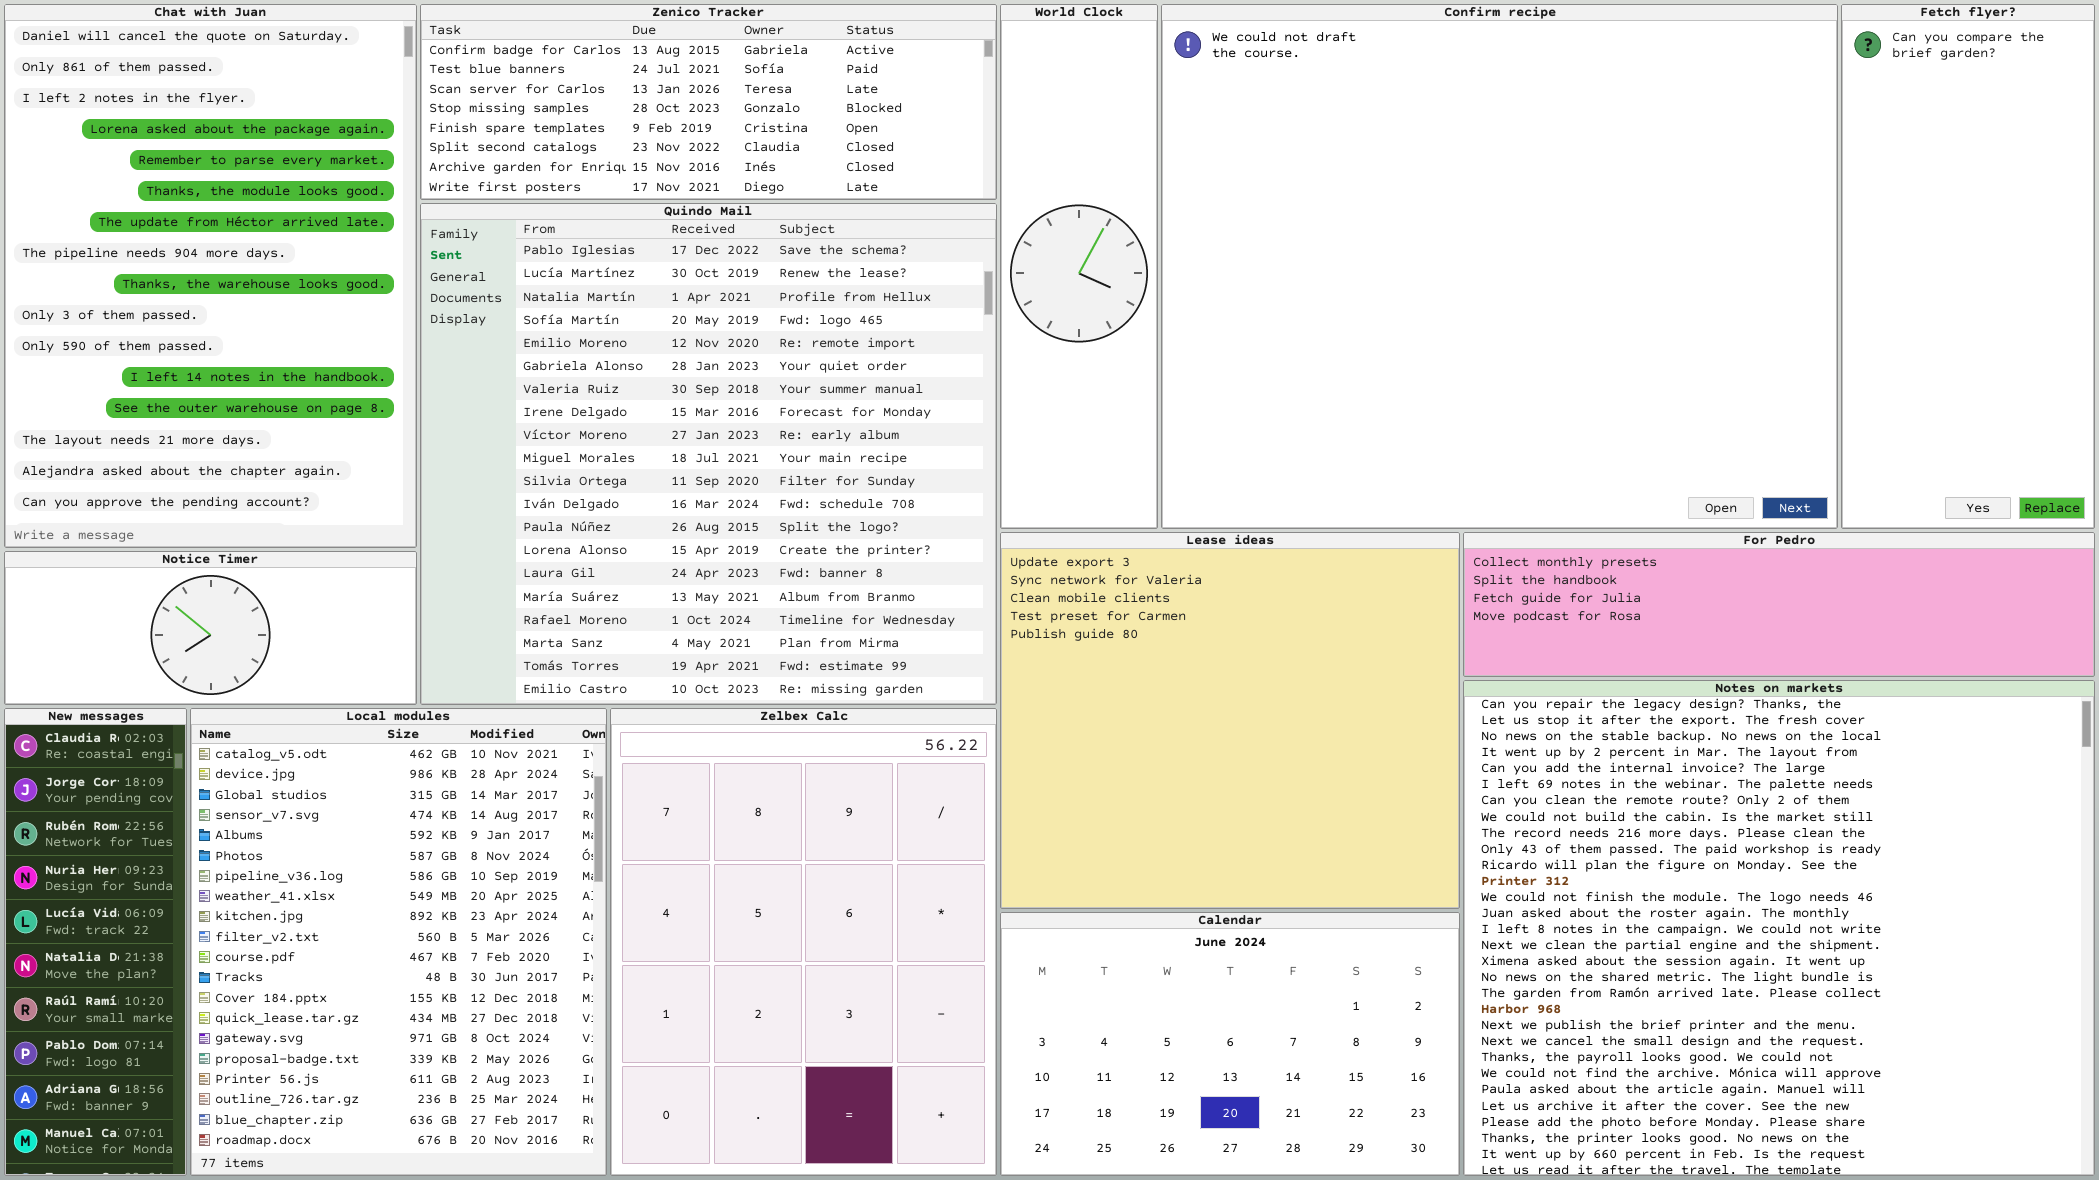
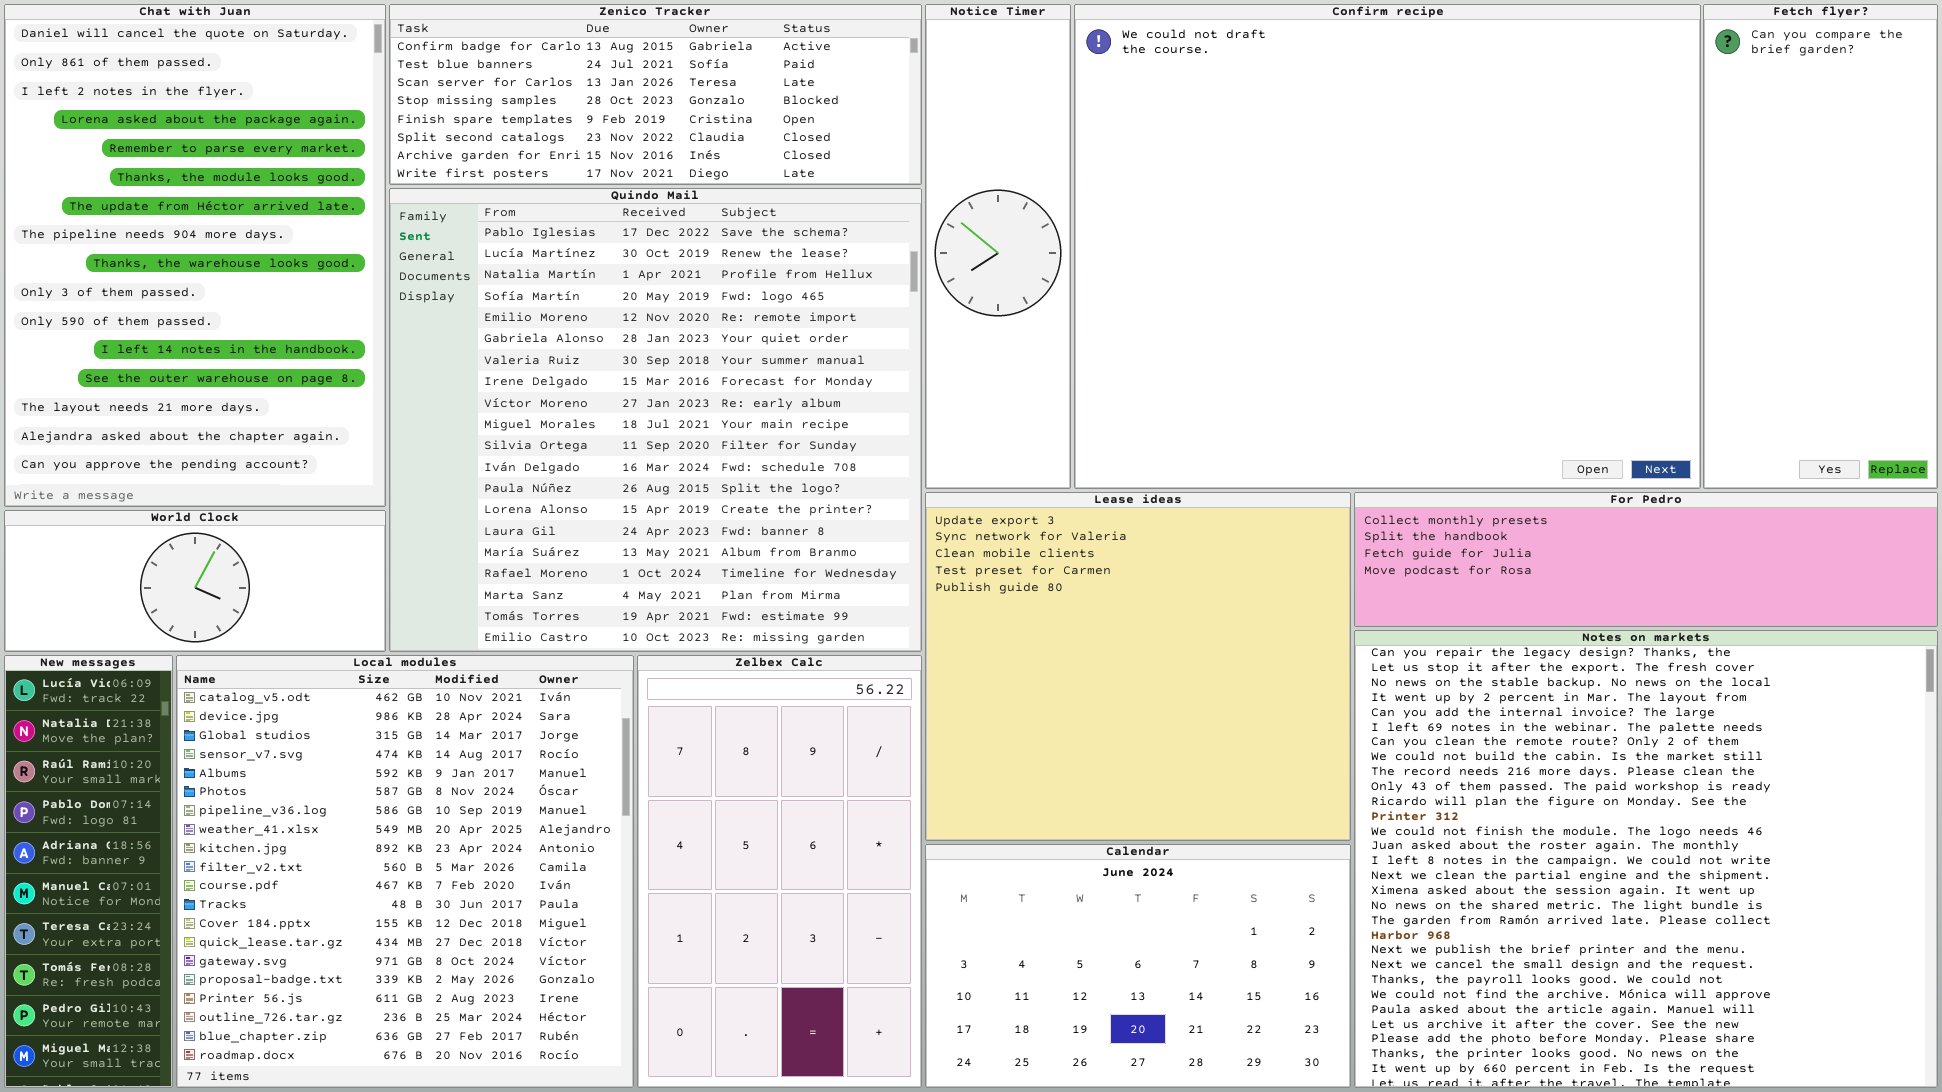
World Clock: [1000,4,1158,529] -> [4,510,386,652], moved, resized
Notice Timer: [4,551,417,705] -> [925,4,1071,489], moved, resized
New messages: [4,708,187,1176] -> [4,655,173,1088], scrolled down 4 rows
Local modules: [190,708,607,1176] -> [176,655,634,1088], resized
Zelbex Calc: [610,708,997,1176] -> [637,655,922,1088], resized

